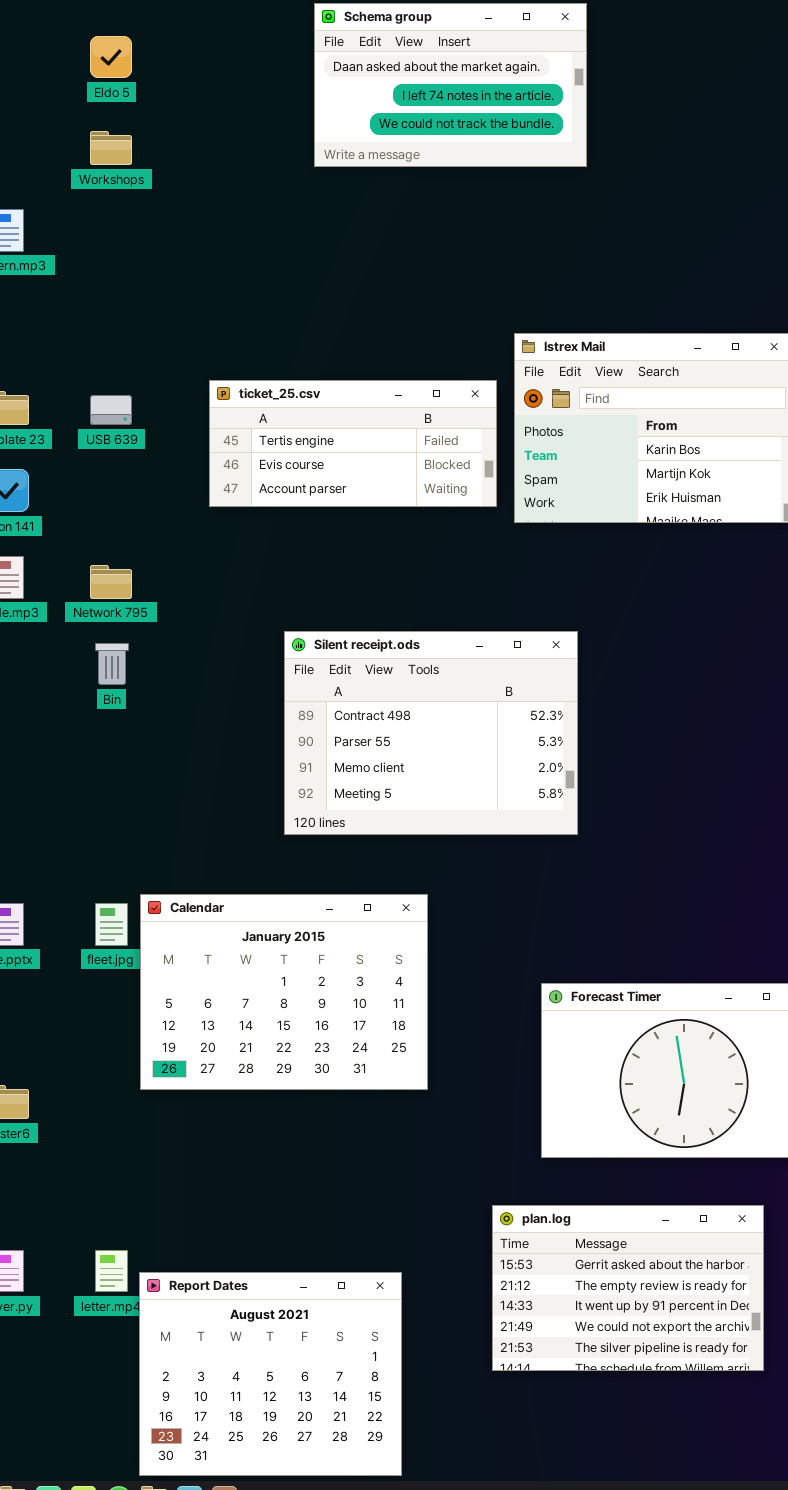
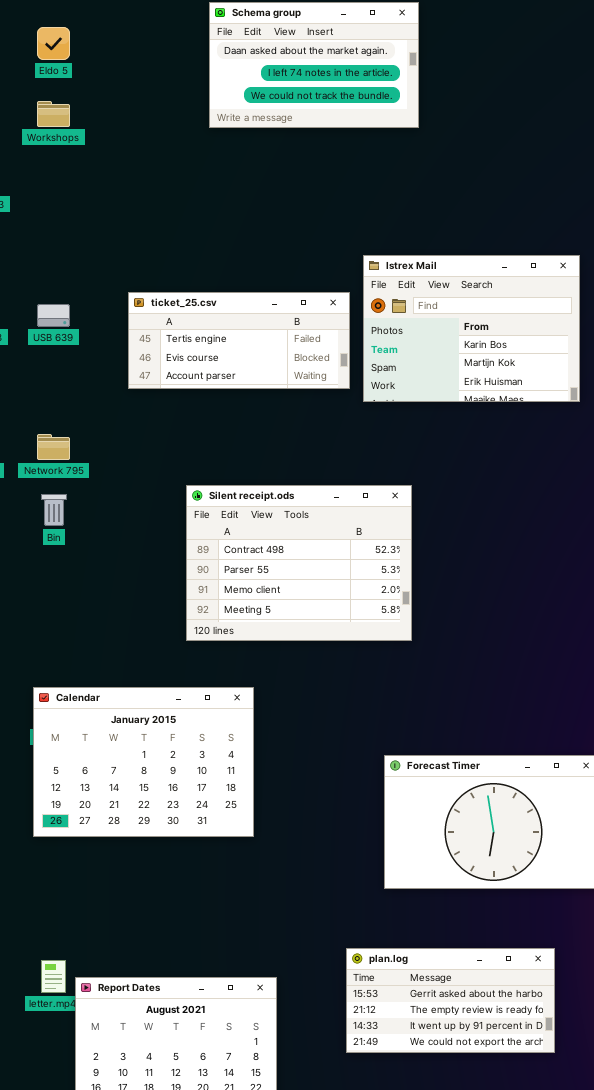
Calendar: [140,894,428,1090] -> [33,687,254,837], moved
plan.log: [492,1205,764,1371] -> [346,948,555,1053], resized

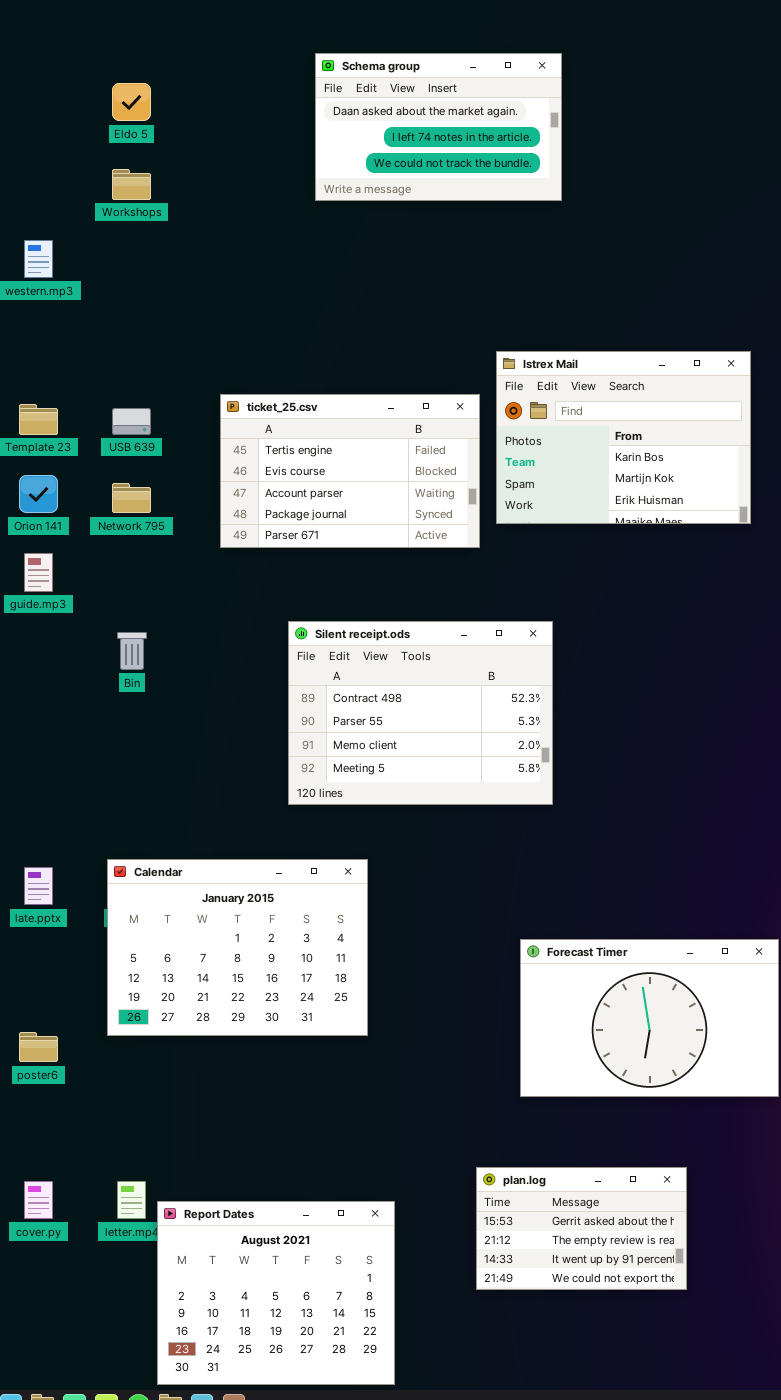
ticket_25.csv: [128,292,350,389] -> [220,394,480,548], resized
Network 795: [37,434,70,460] -> [112,483,151,513], moved
plan.log: [346,948,555,1053] -> [476,1167,687,1290], resized

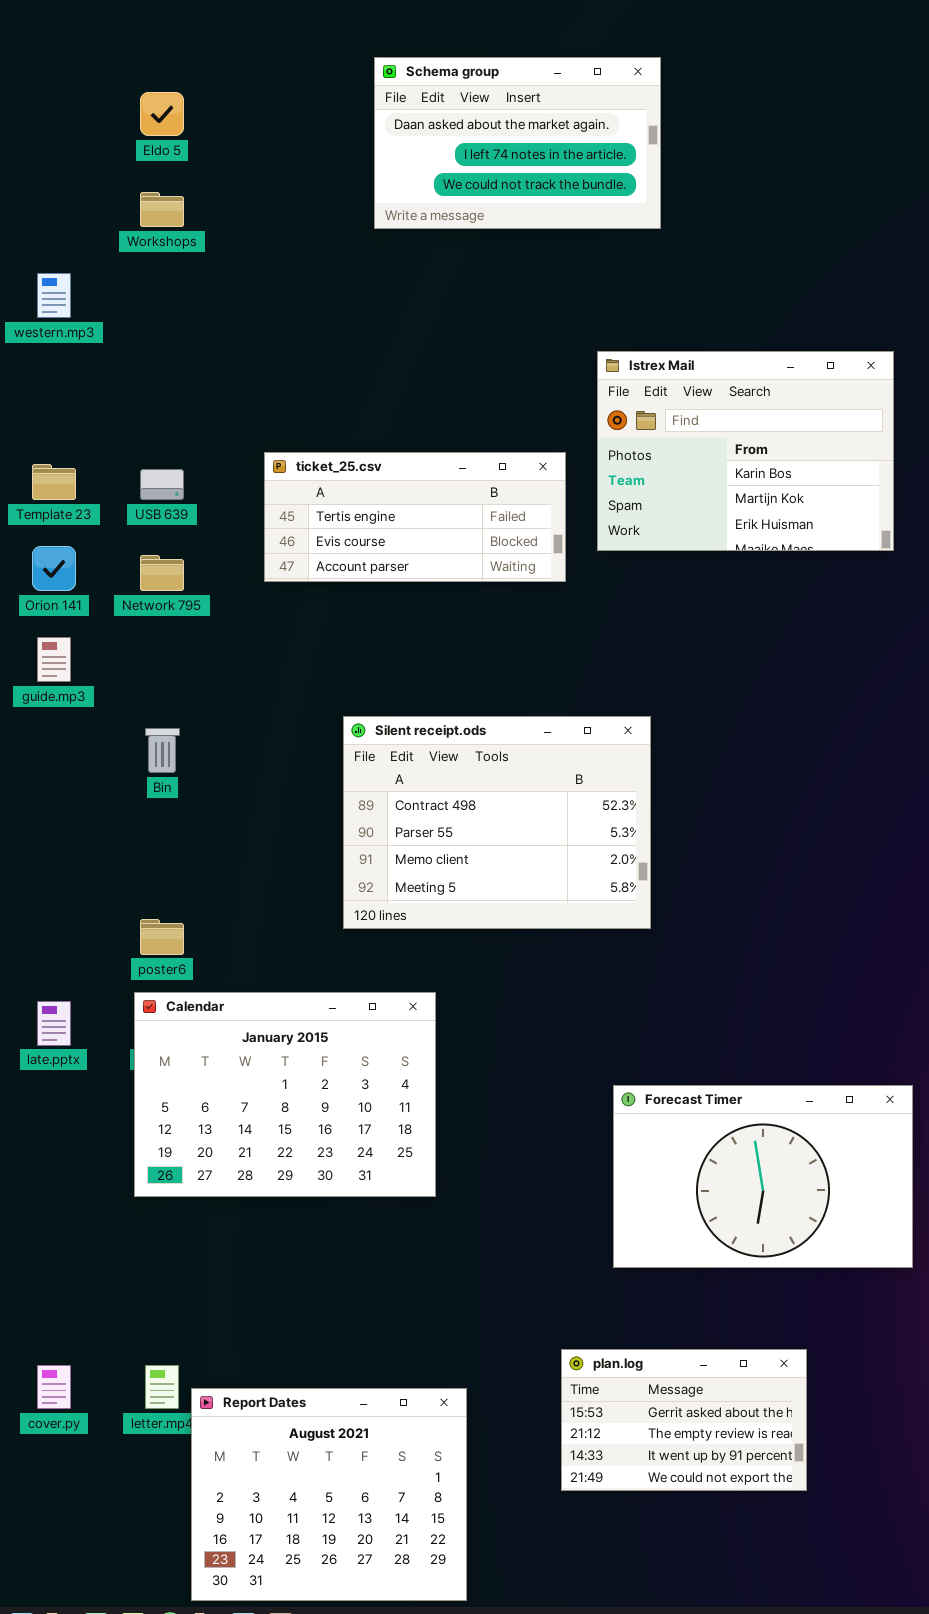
Istrex Mail: [496,351,751,524] -> [597,351,894,551], moved
ticket_25.csv: [220,394,480,548] -> [264,452,566,582], resized
poster6: [19,1032,58,1062] -> [140,919,184,955], moved

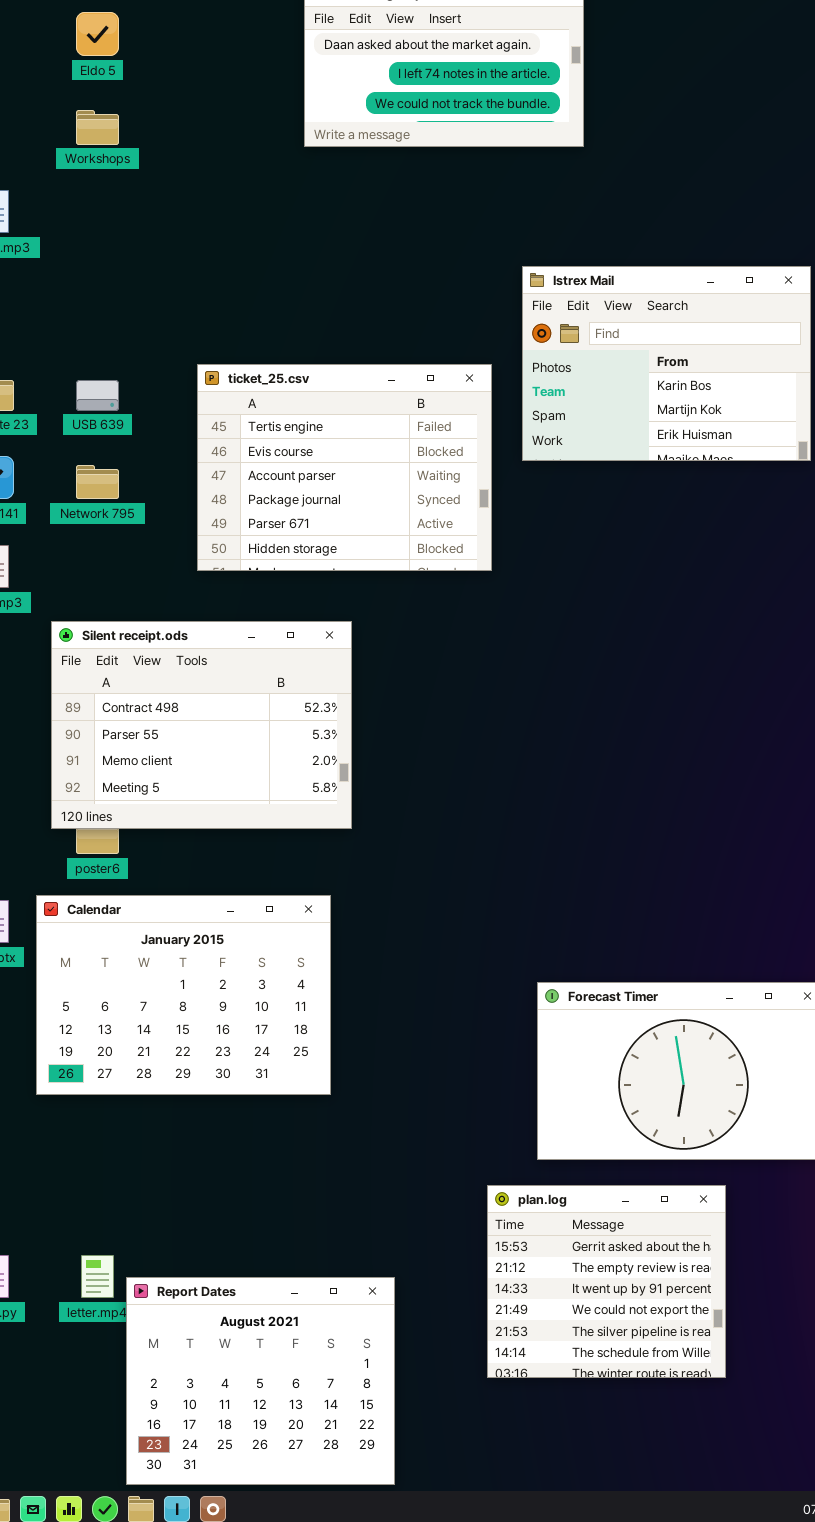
ticket_25.csv: [264,452,566,582] -> [197,364,492,571], resized
Silent receipt.ods: [343,716,651,929] -> [51,621,352,829], moved
Calendar: [134,992,436,1197] -> [36,895,331,1095], moved
plan.log: [561,1349,807,1491] -> [487,1185,726,1378], resized

